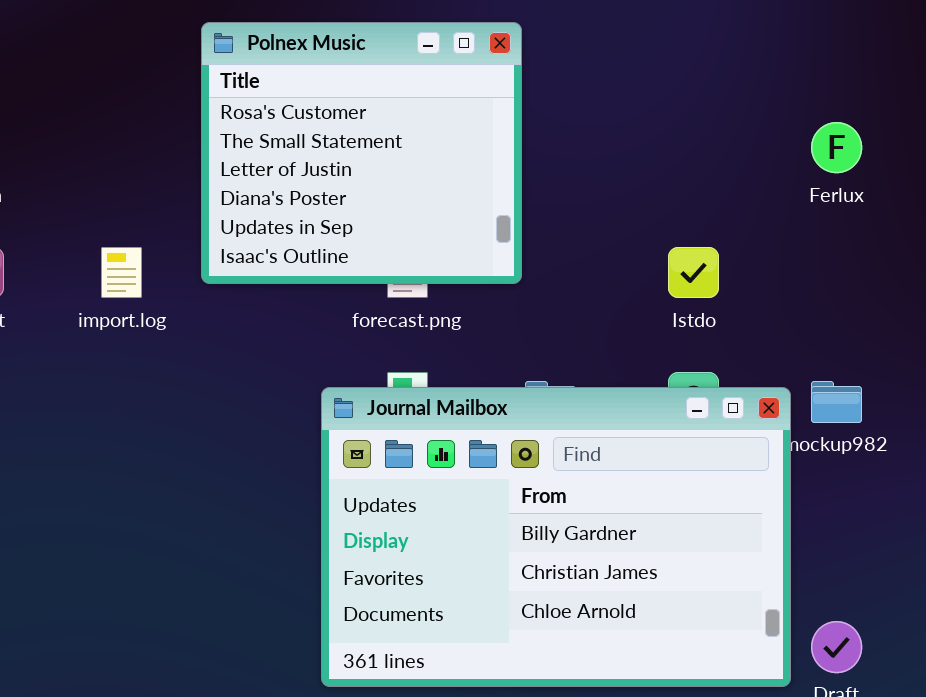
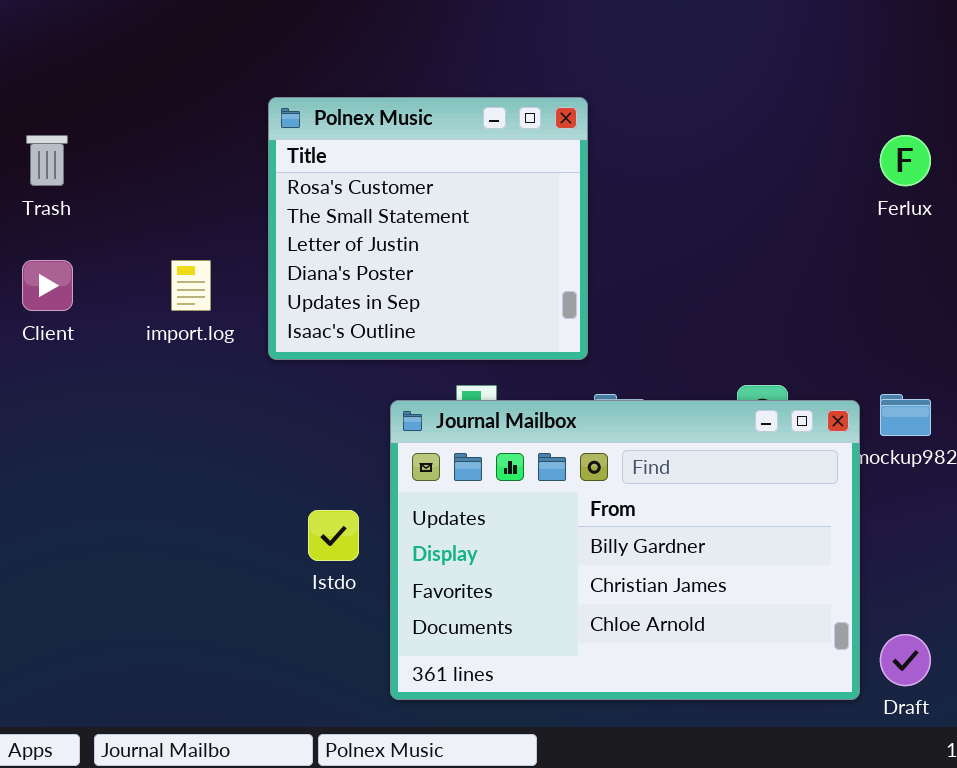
Polnex Music: [201,22,522,284] -> [268,97,588,360], moved
Istdo: [668,247,719,298] -> [308,510,359,561], moved

